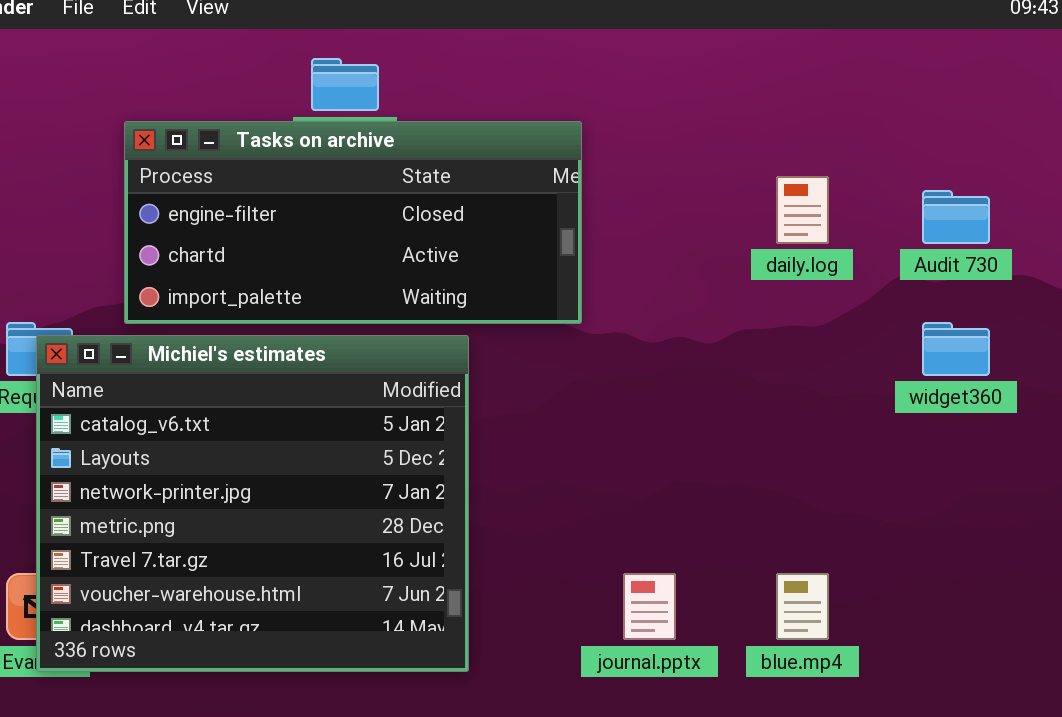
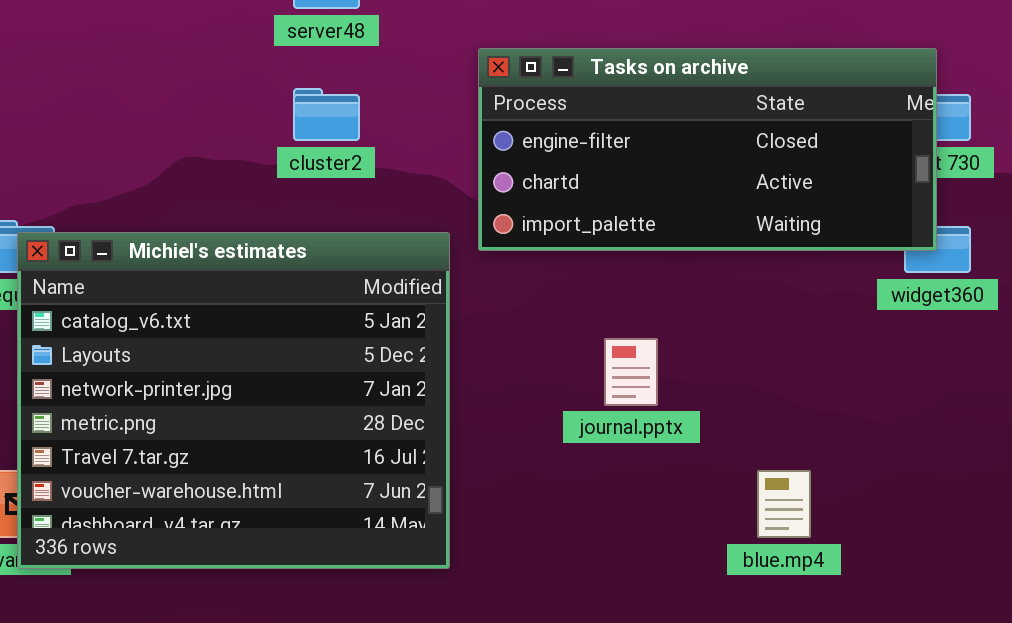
Tasks on archive: [124,121,582,324] -> [478,48,937,251], moved
journal.pptx: [623,573,676,640] -> [604,338,658,406], moved

